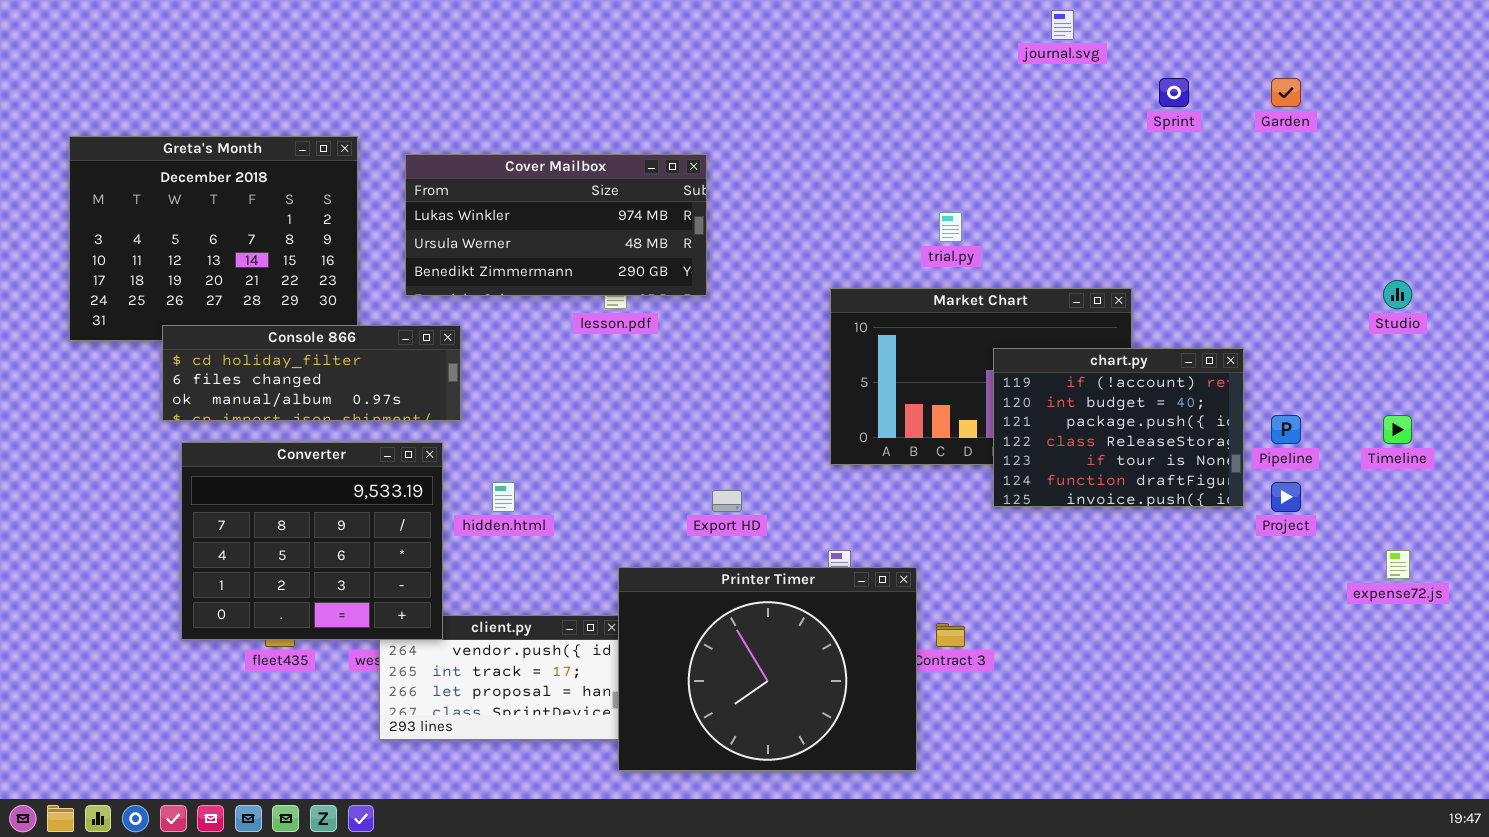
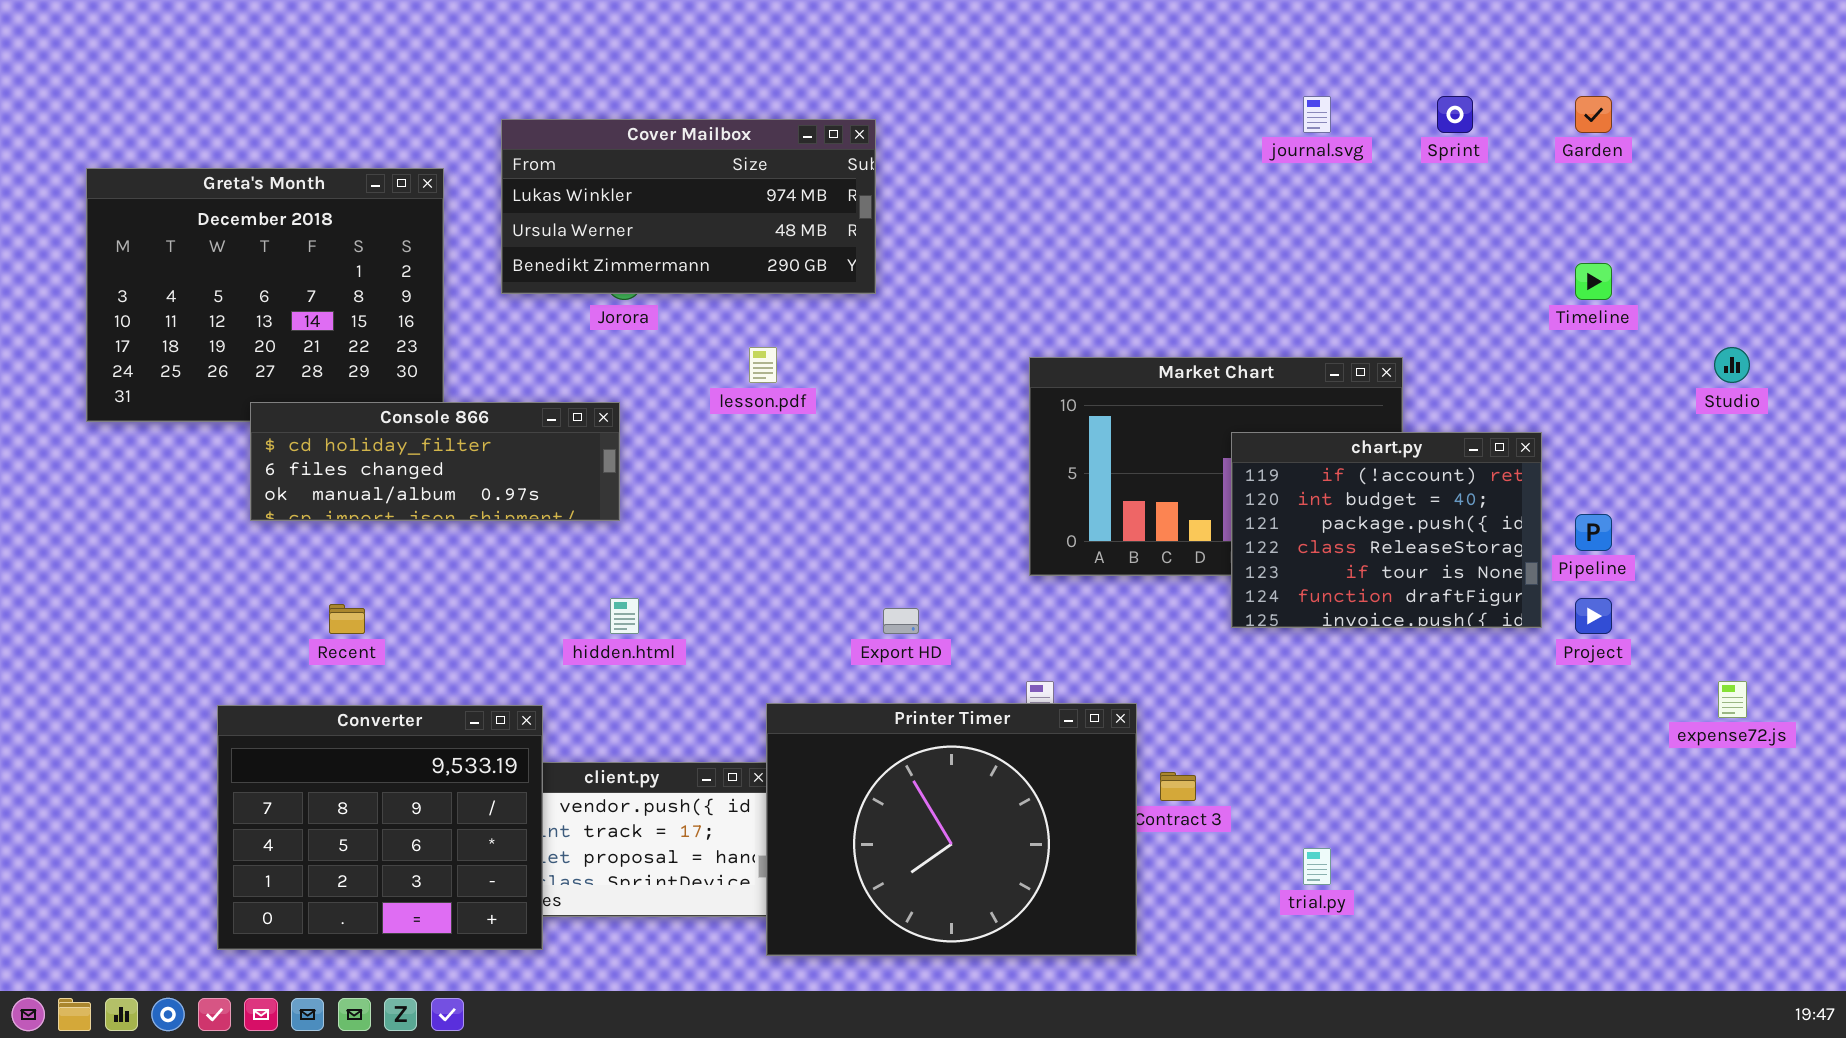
journal.svg: [1051,10,1074,40] -> [1303,96,1331,133], moved
Cover Mailbox: [405,154,707,296] -> [501,119,876,294], moved
trial.py: [939,212,962,242] -> [1303,848,1331,885], moved
Console 866: [162,325,461,421] -> [250,402,620,521], moved
Timeline: [1383,415,1412,444] -> [1575,263,1612,300], moved
Converter: [181,442,443,640] -> [217,705,543,950], moved

